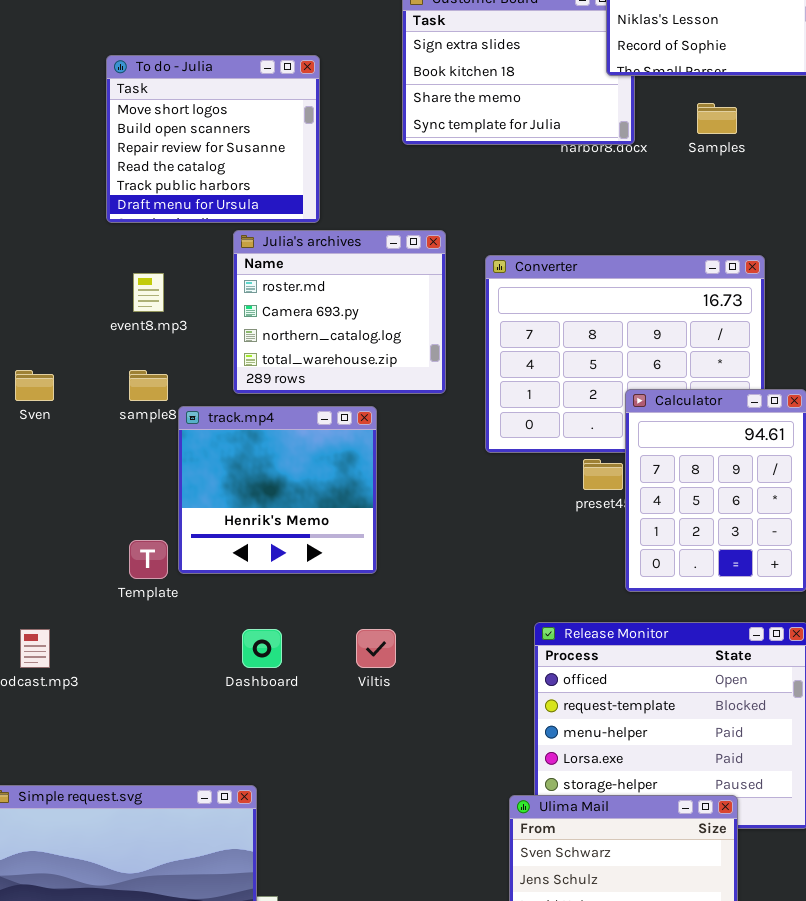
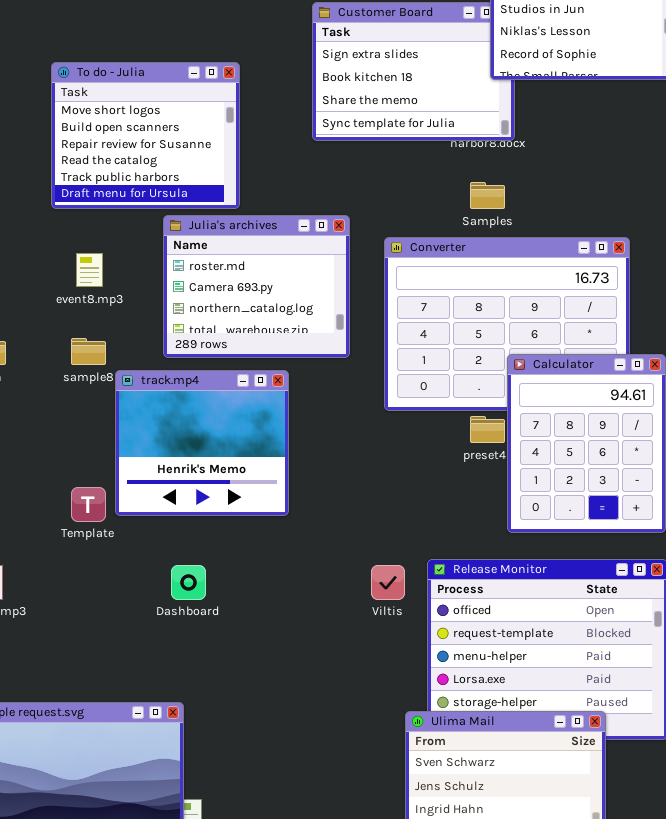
Samples: [697,103,737,134] -> [470,182,505,209], moved
Viltis: [356,629,396,668] -> [371,565,405,600], moved

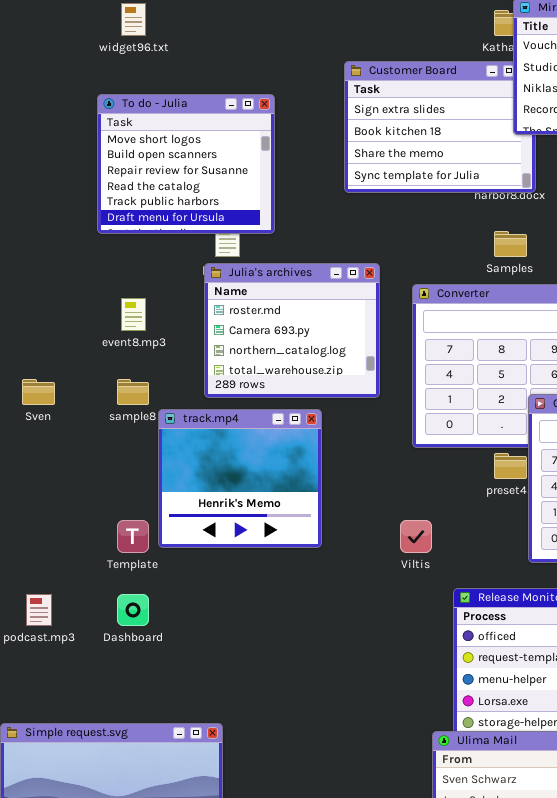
To do - Julia: [51,62,240,209] -> [97,94,275,234], moved
Dashboard: [171,565,206,600] -> [117,594,149,626], moved
Viltis: [371,565,405,600] -> [400,520,432,553], moved

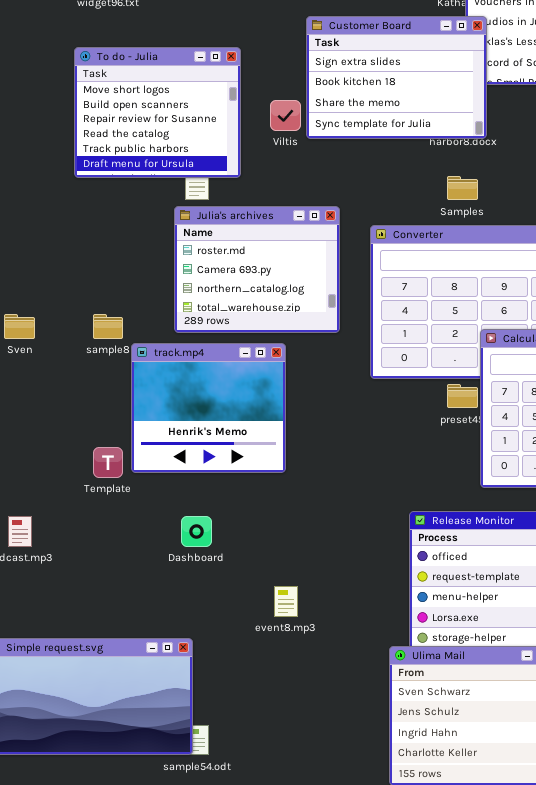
Customer Board: [344,61,536,193] -> [306,16,487,139], raised
event8.mp3: [121,298,146,331] -> [274,586,298,617], moved
Viltis: [400,520,432,553] -> [270,100,301,131], moved
Dashboard: [117,594,149,626] -> [181,516,212,547], moved

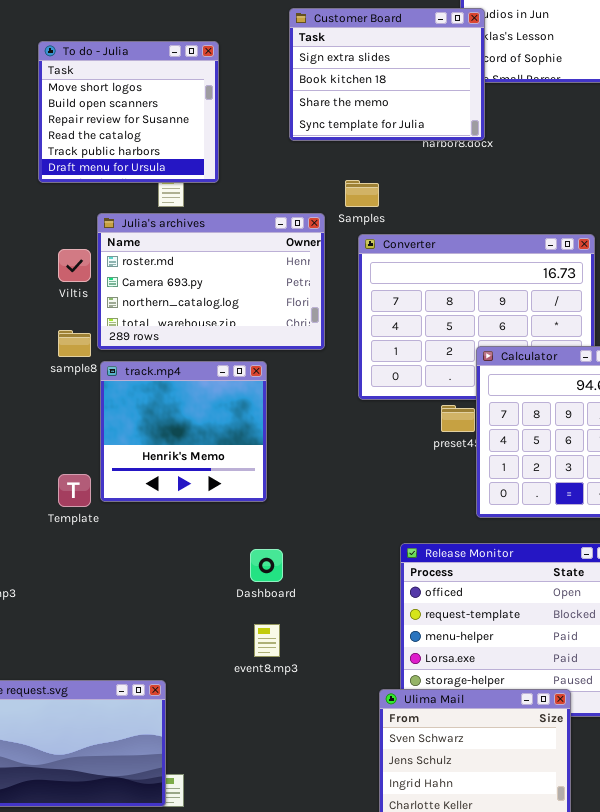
Viltis: [270,100,301,131] -> [58,249,91,282], moved
Samples: [447,176,478,200] -> [345,180,379,207], moved
Julia's archives: [174,206,340,333] -> [97,213,325,350], resized
Dashboard: [181,516,212,547] -> [250,549,283,582], moved

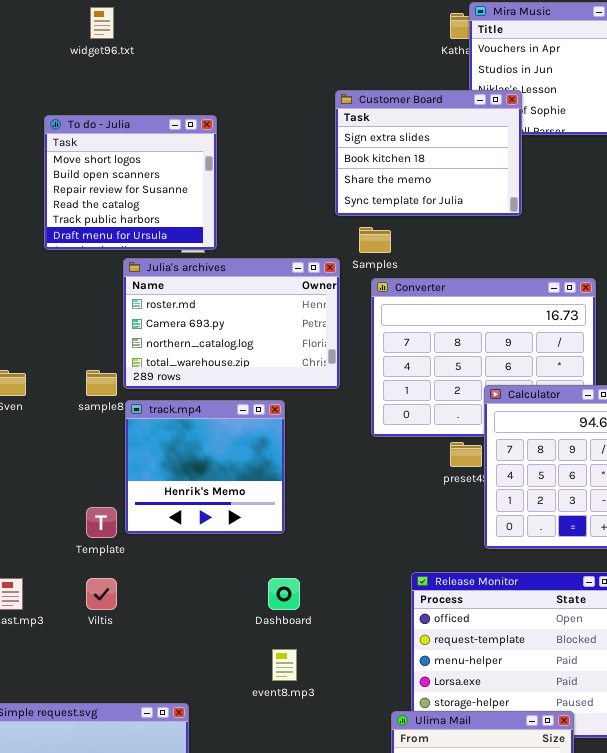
Customer Board: [289,8,485,141] -> [335,90,522,216], moved
To do - Julia: [38,41,219,183] -> [44,115,217,250], moved
Viltis: [58,249,91,282] -> [86,578,117,610], moved

